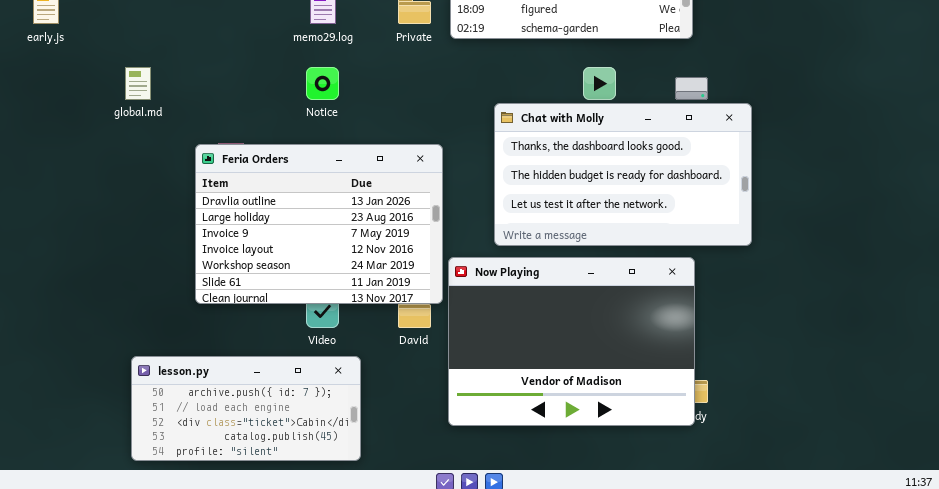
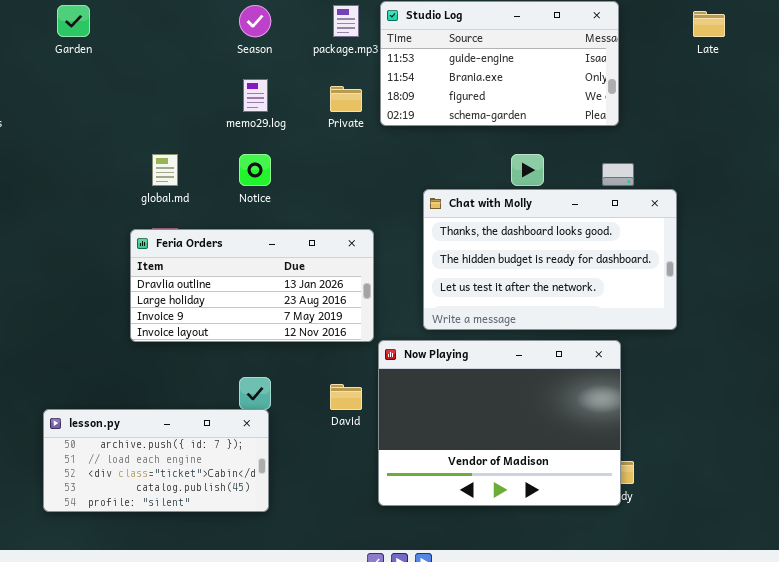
global.md: [125,67,151,100] -> [152,154,178,186], moved
Feria Orders: [195,144,443,304] -> [130,229,374,342], resized
lesson.py: [131,356,361,461] -> [43,409,269,512], moved

